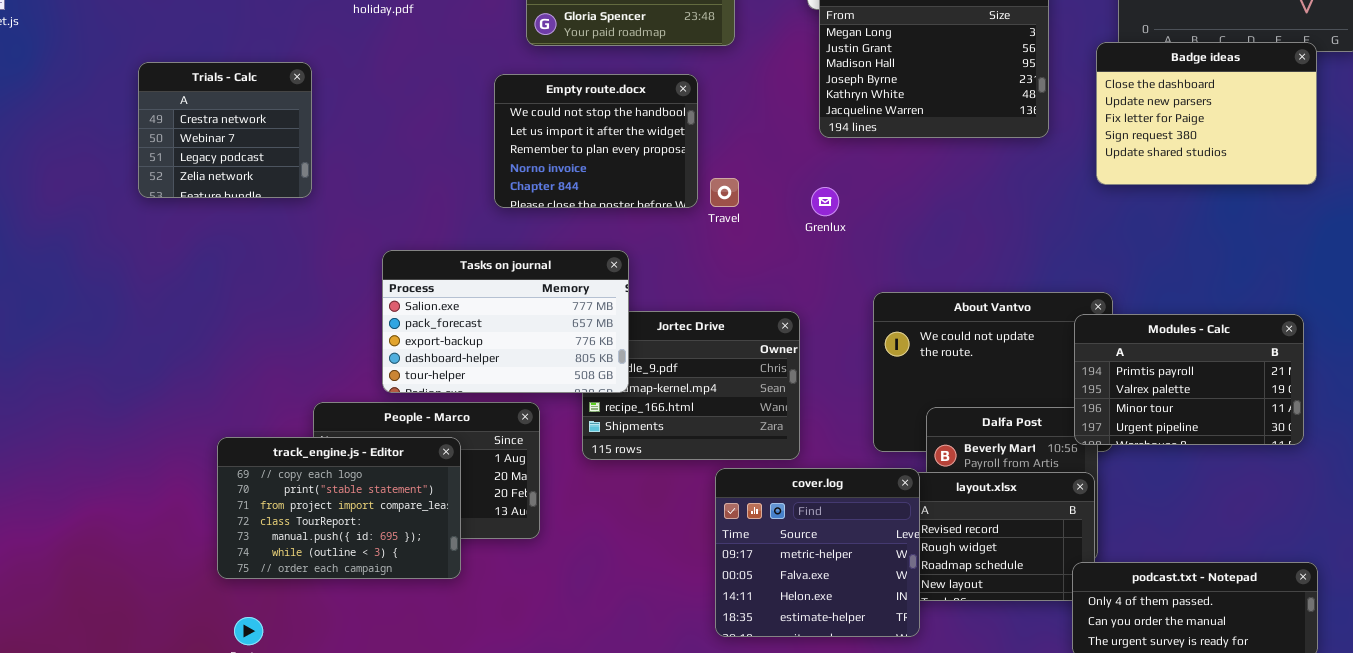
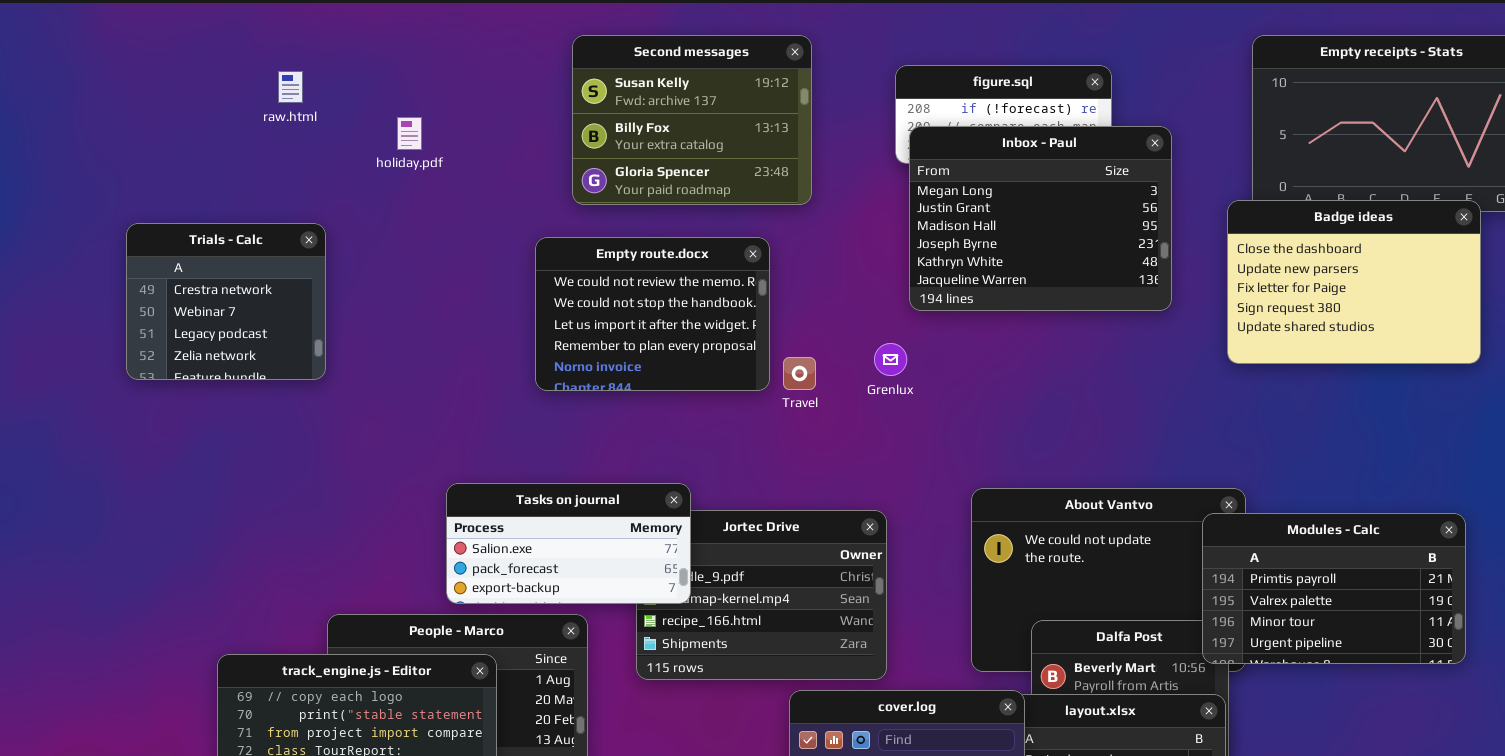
Empty route.docx: [494,74,698,208] -> [535,237,770,391], scrolled up 1 row
Grenlux: [811,187,839,216] -> [874,343,907,376], moved
Tasks on journal: [382,250,629,393] -> [446,483,691,604], resized

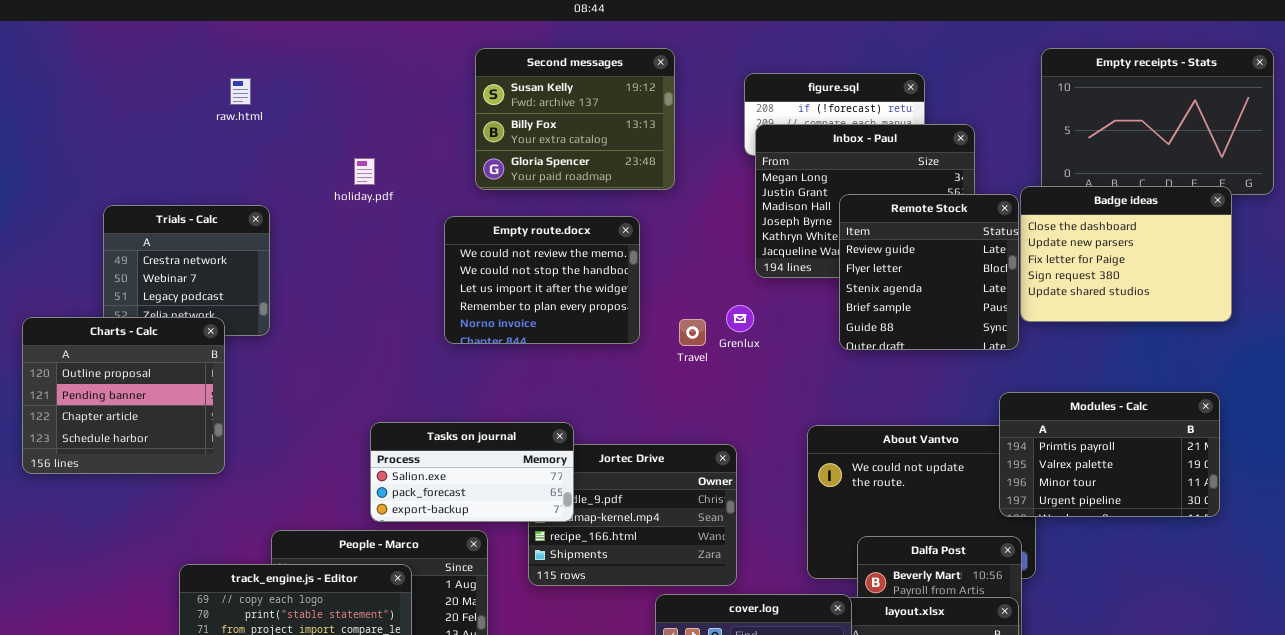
holiday.pdf: [397,117,422,150] -> [354,158,375,185], moved
Remote Stock: none -> [839,194,1019,350], opened
Travel: [783,357,816,390] -> [679,319,706,346], moved
Charts - Calc: none -> [22,317,225,474], opened
Modules - Calc: [1202,513,1466,664] -> [999,392,1220,517], moved

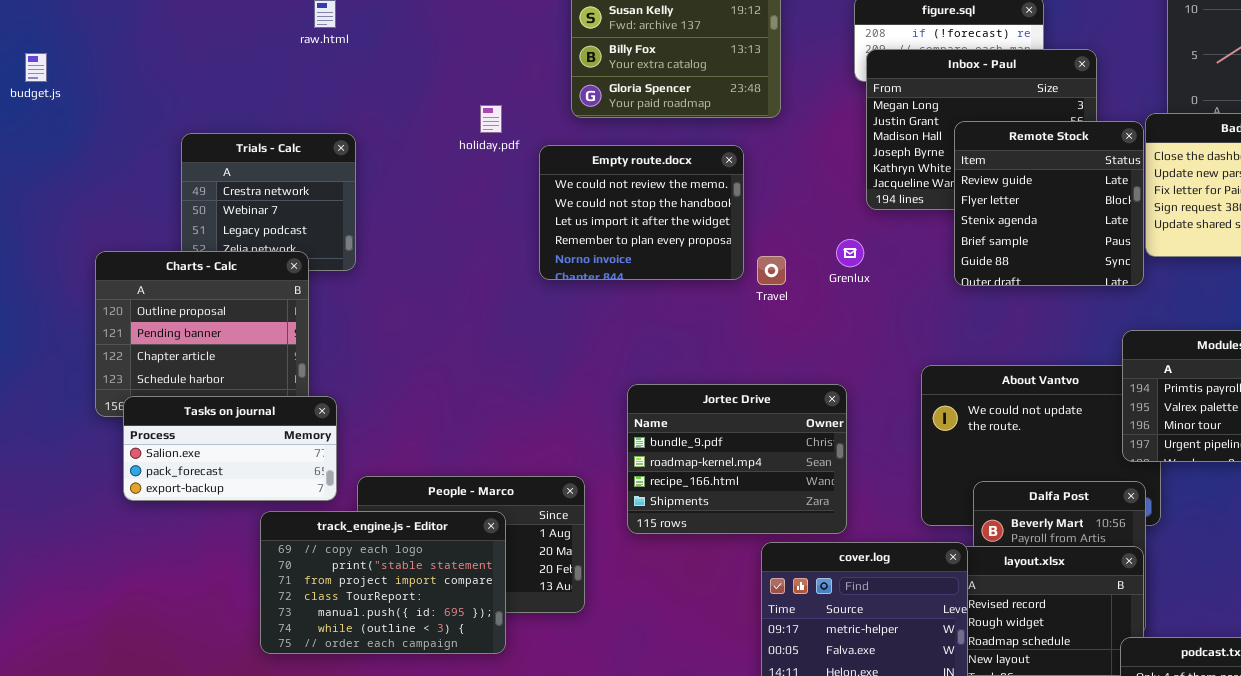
holiday.pdf: [354,158,375,185] -> [480,105,502,133], moved
Travel: [679,319,706,346] -> [757,256,786,285], moved
Tasks on journal: [370,422,574,522] -> [123,396,337,501], moved

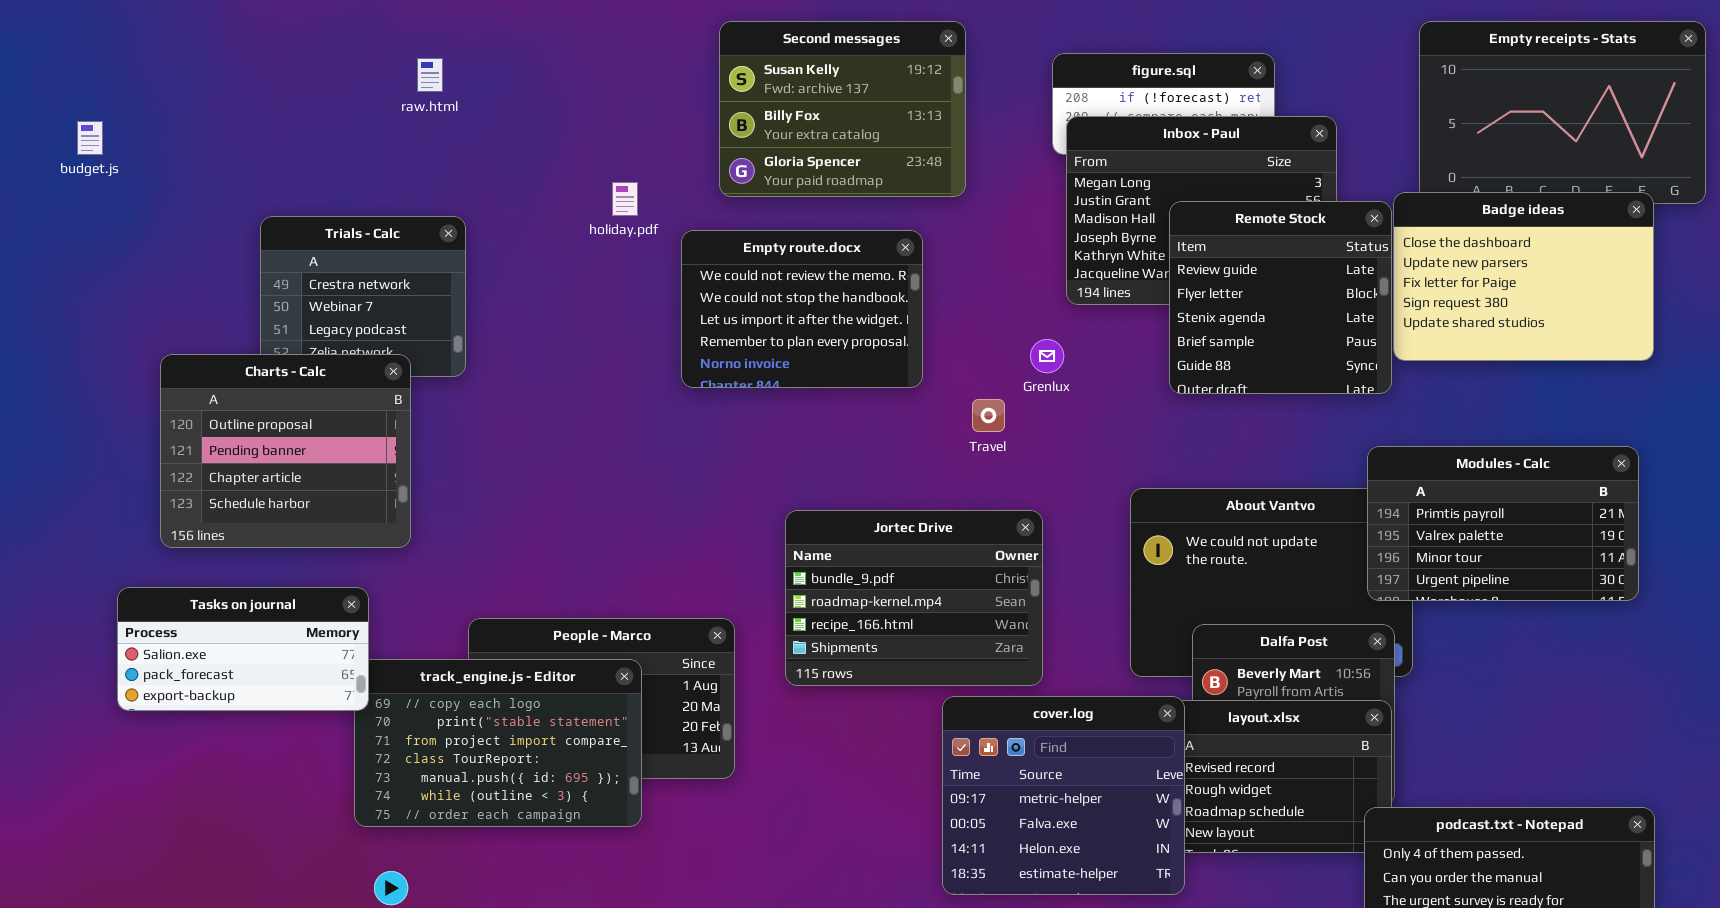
Travel: [757,256,786,285] -> [972,399,1005,432], moved
Tasks on journal: [123,396,337,501] -> [117,587,369,711], moved

